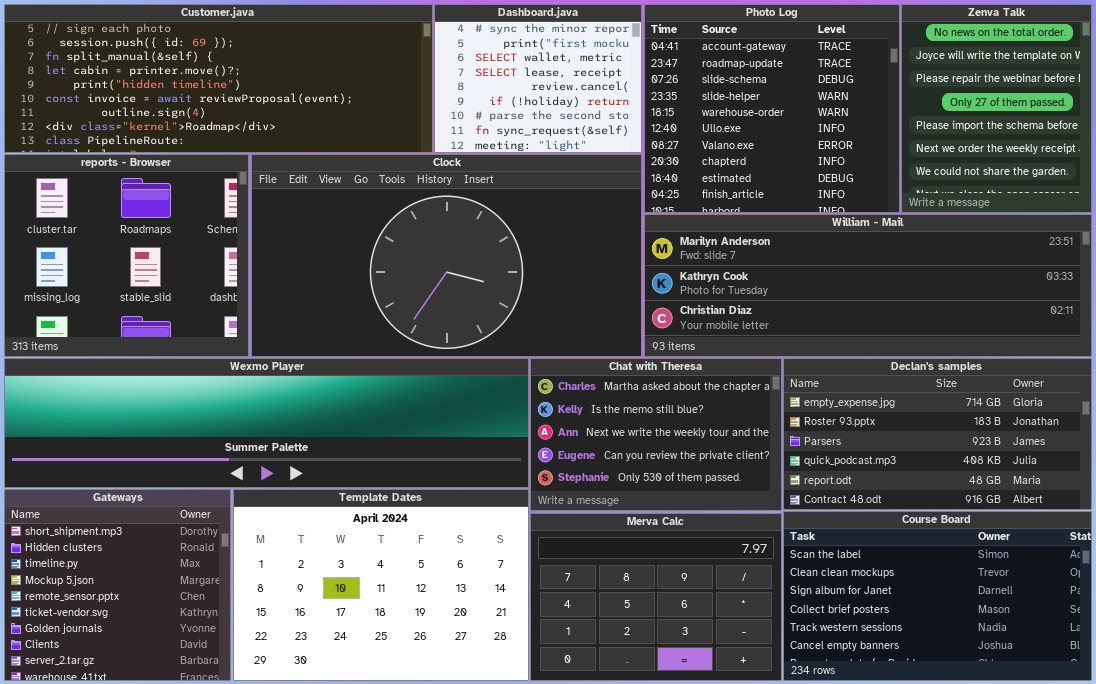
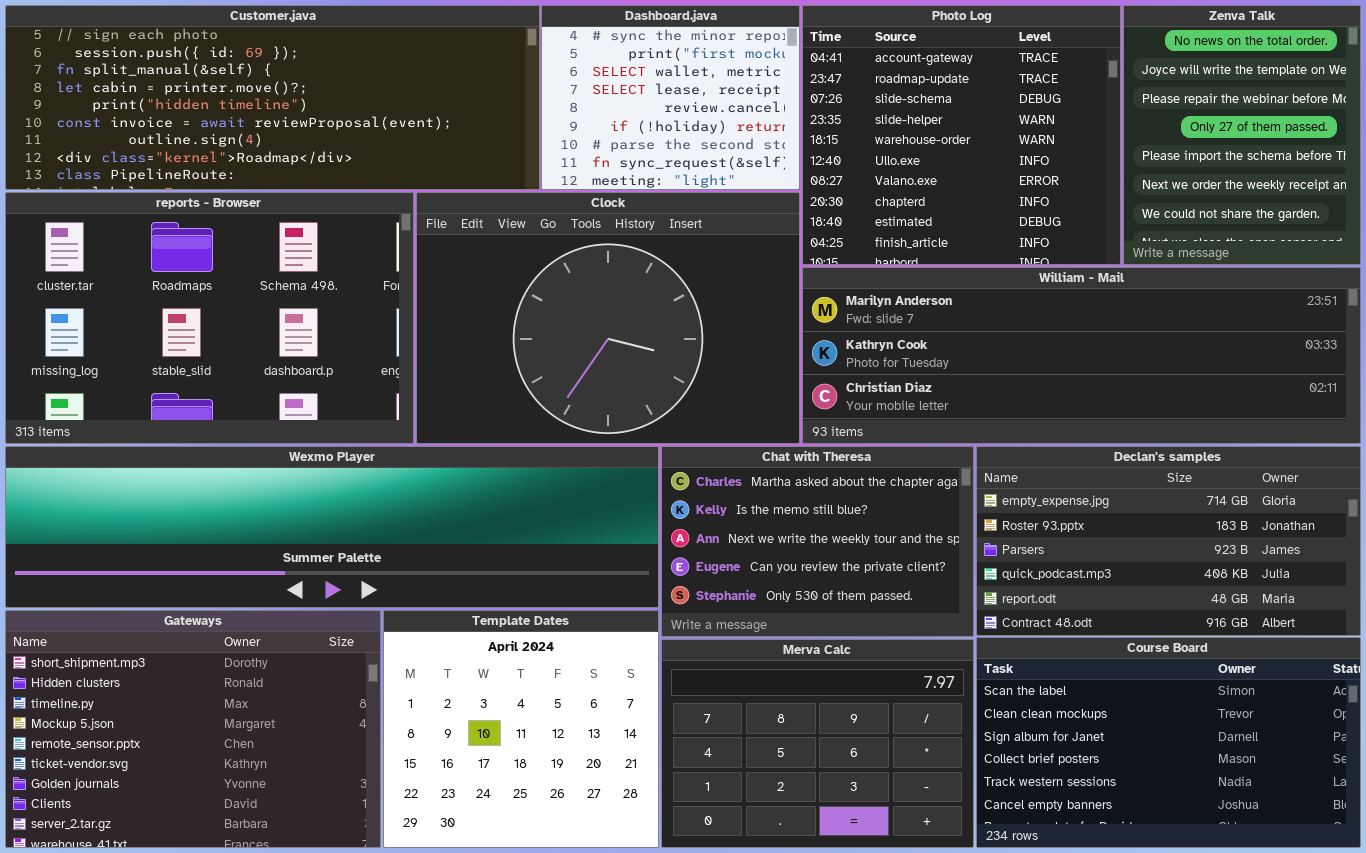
reports - Browser: [4,154,249,357] -> [5,192,414,444], resized
Clock: [251,154,642,357] -> [416,192,800,444], resized
Gateways: [4,489,231,681] -> [5,610,381,848], resized
Template Dates: [233,489,529,681] -> [383,610,659,848], resized

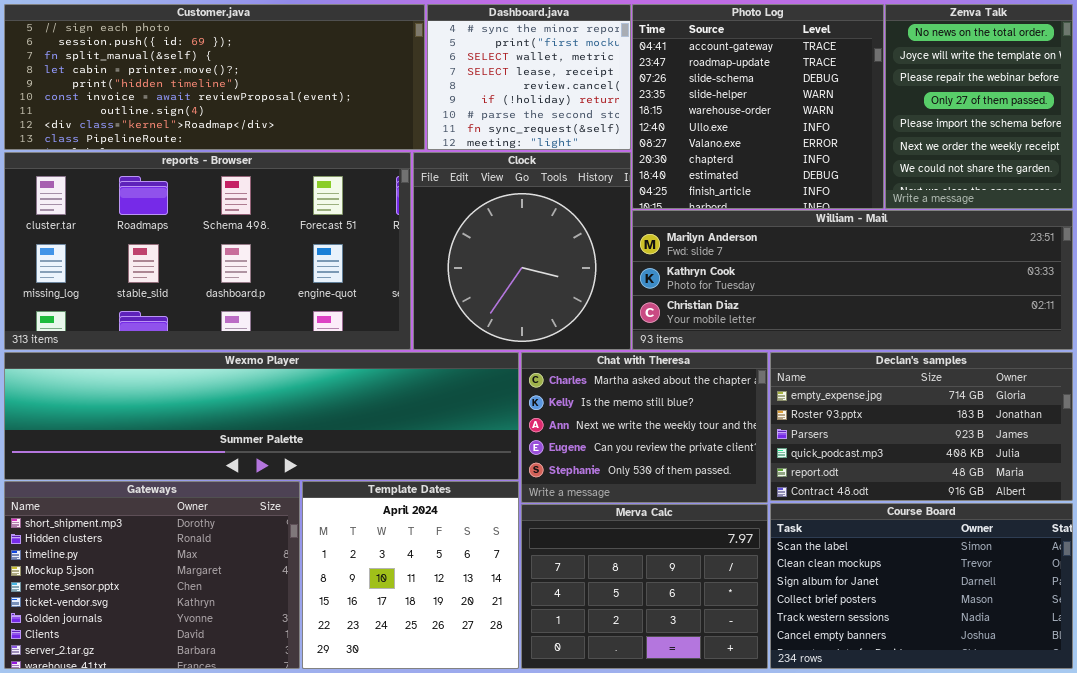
reports - Browser: [5,192,414,444] -> [4,152,411,350], resized
Clock: [416,192,800,444] -> [413,152,631,350], resized

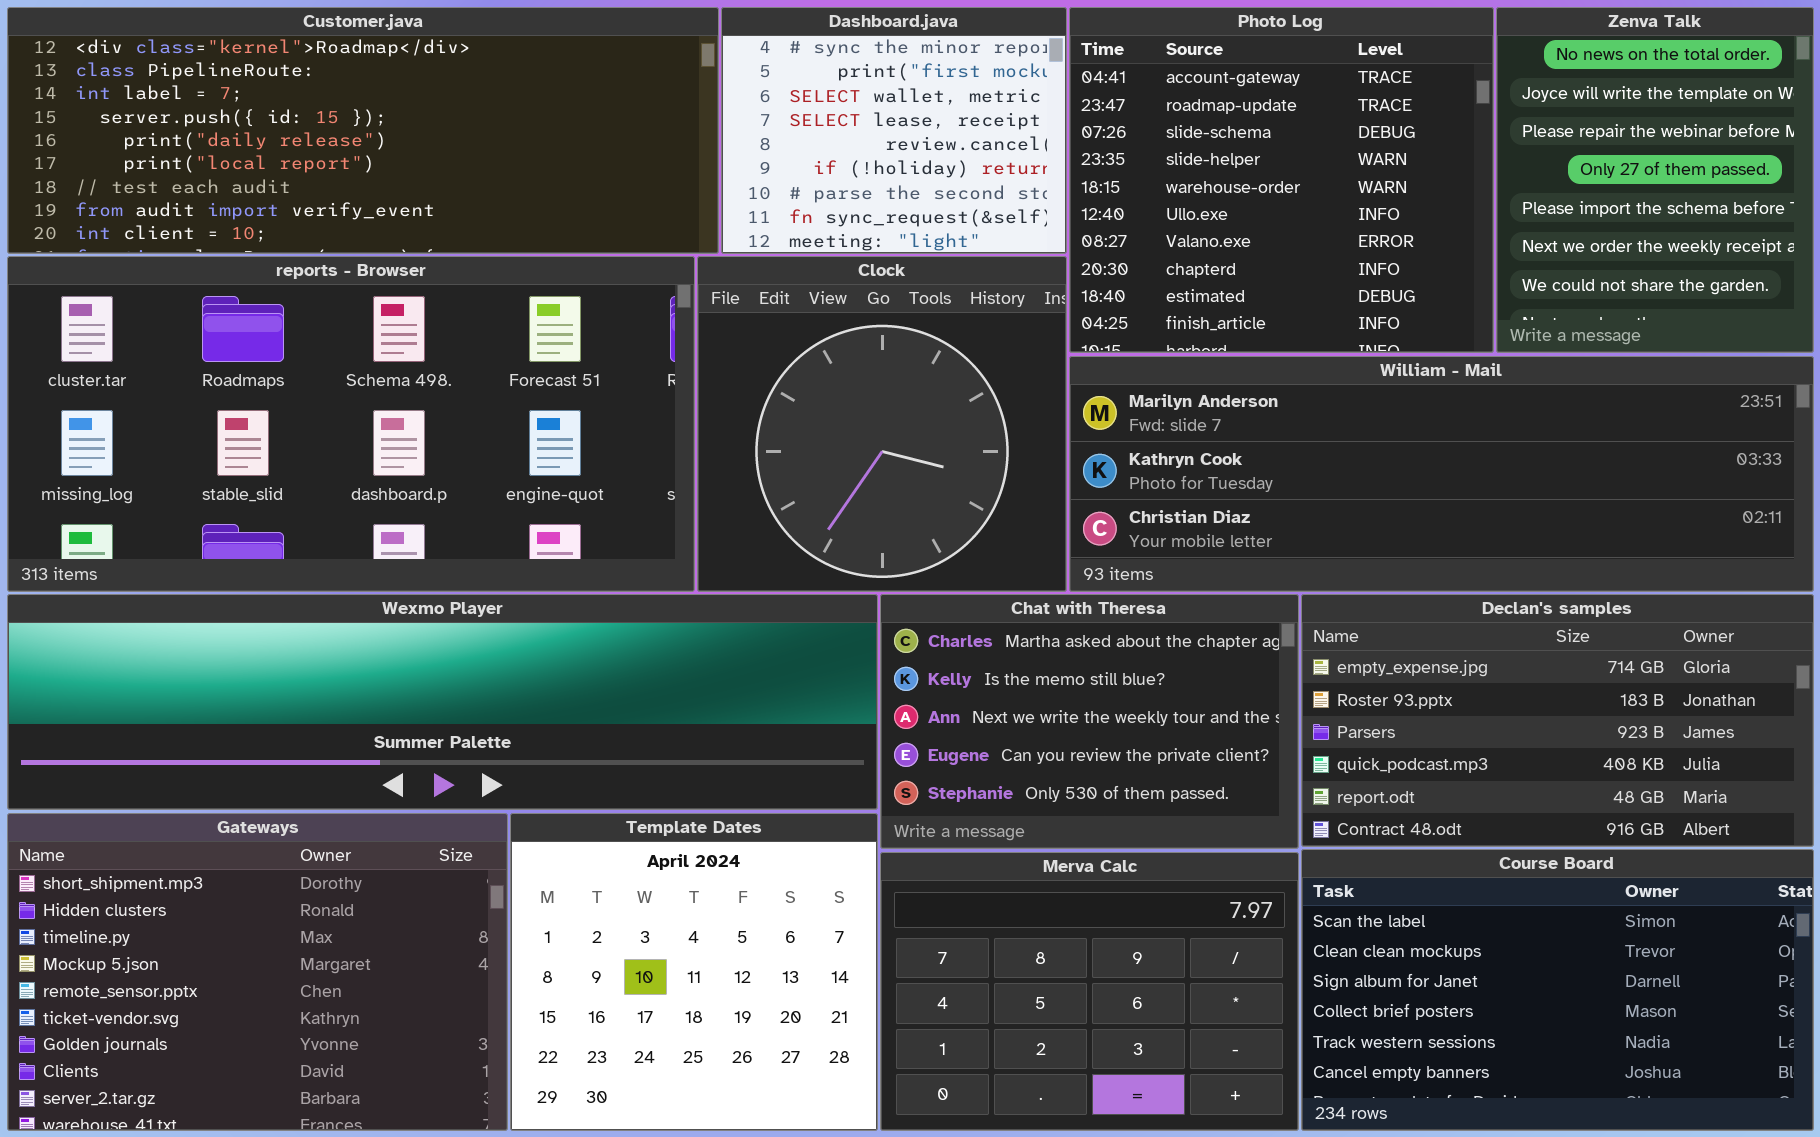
Customer.java: [4,4,425,150] -> [7,7,719,254], scrolled down 7 rows

